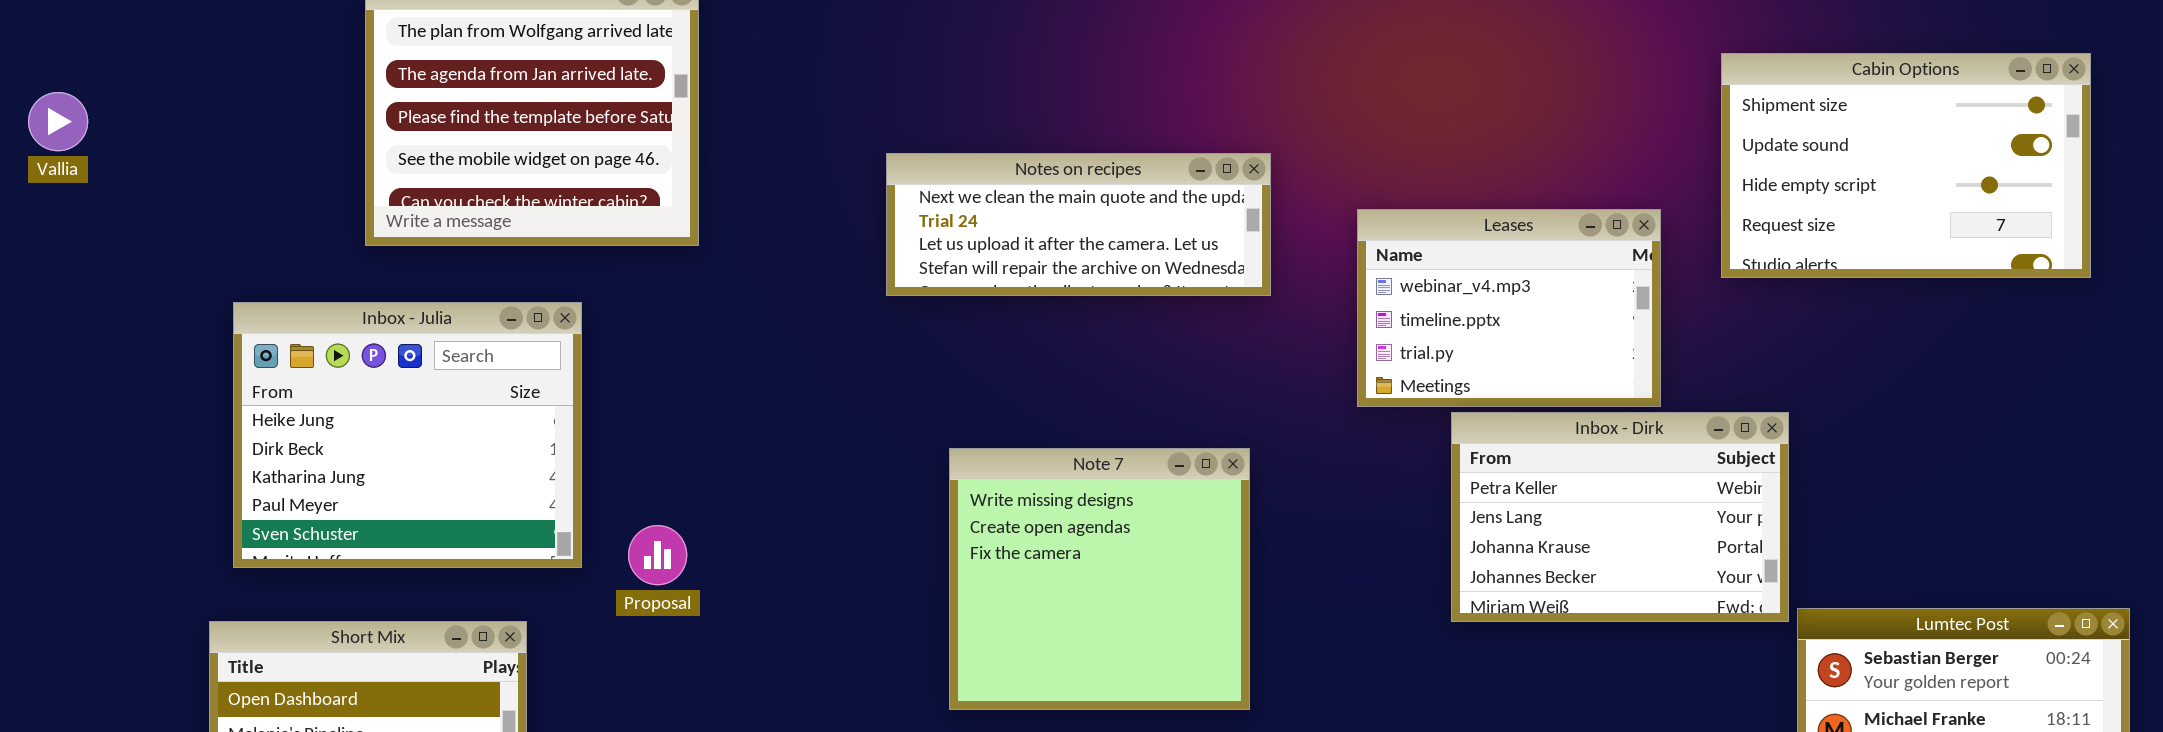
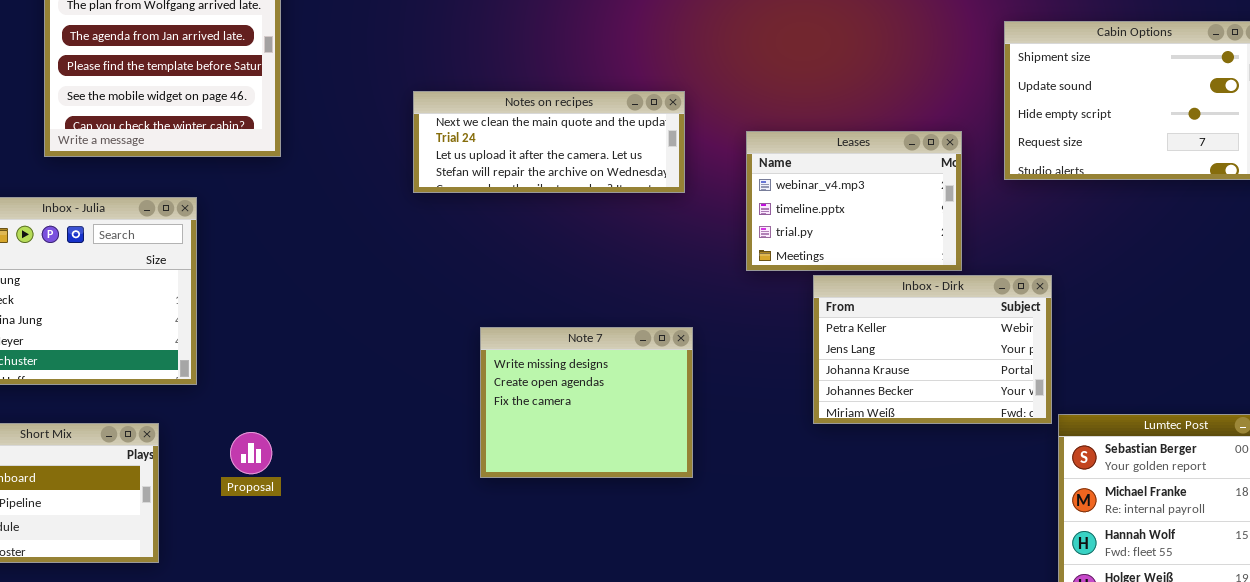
Note 7: [949,448,1250,710] -> [480,327,693,478], moved, resized
Proposal: [628,525,687,585] -> [230,432,272,474], moved

